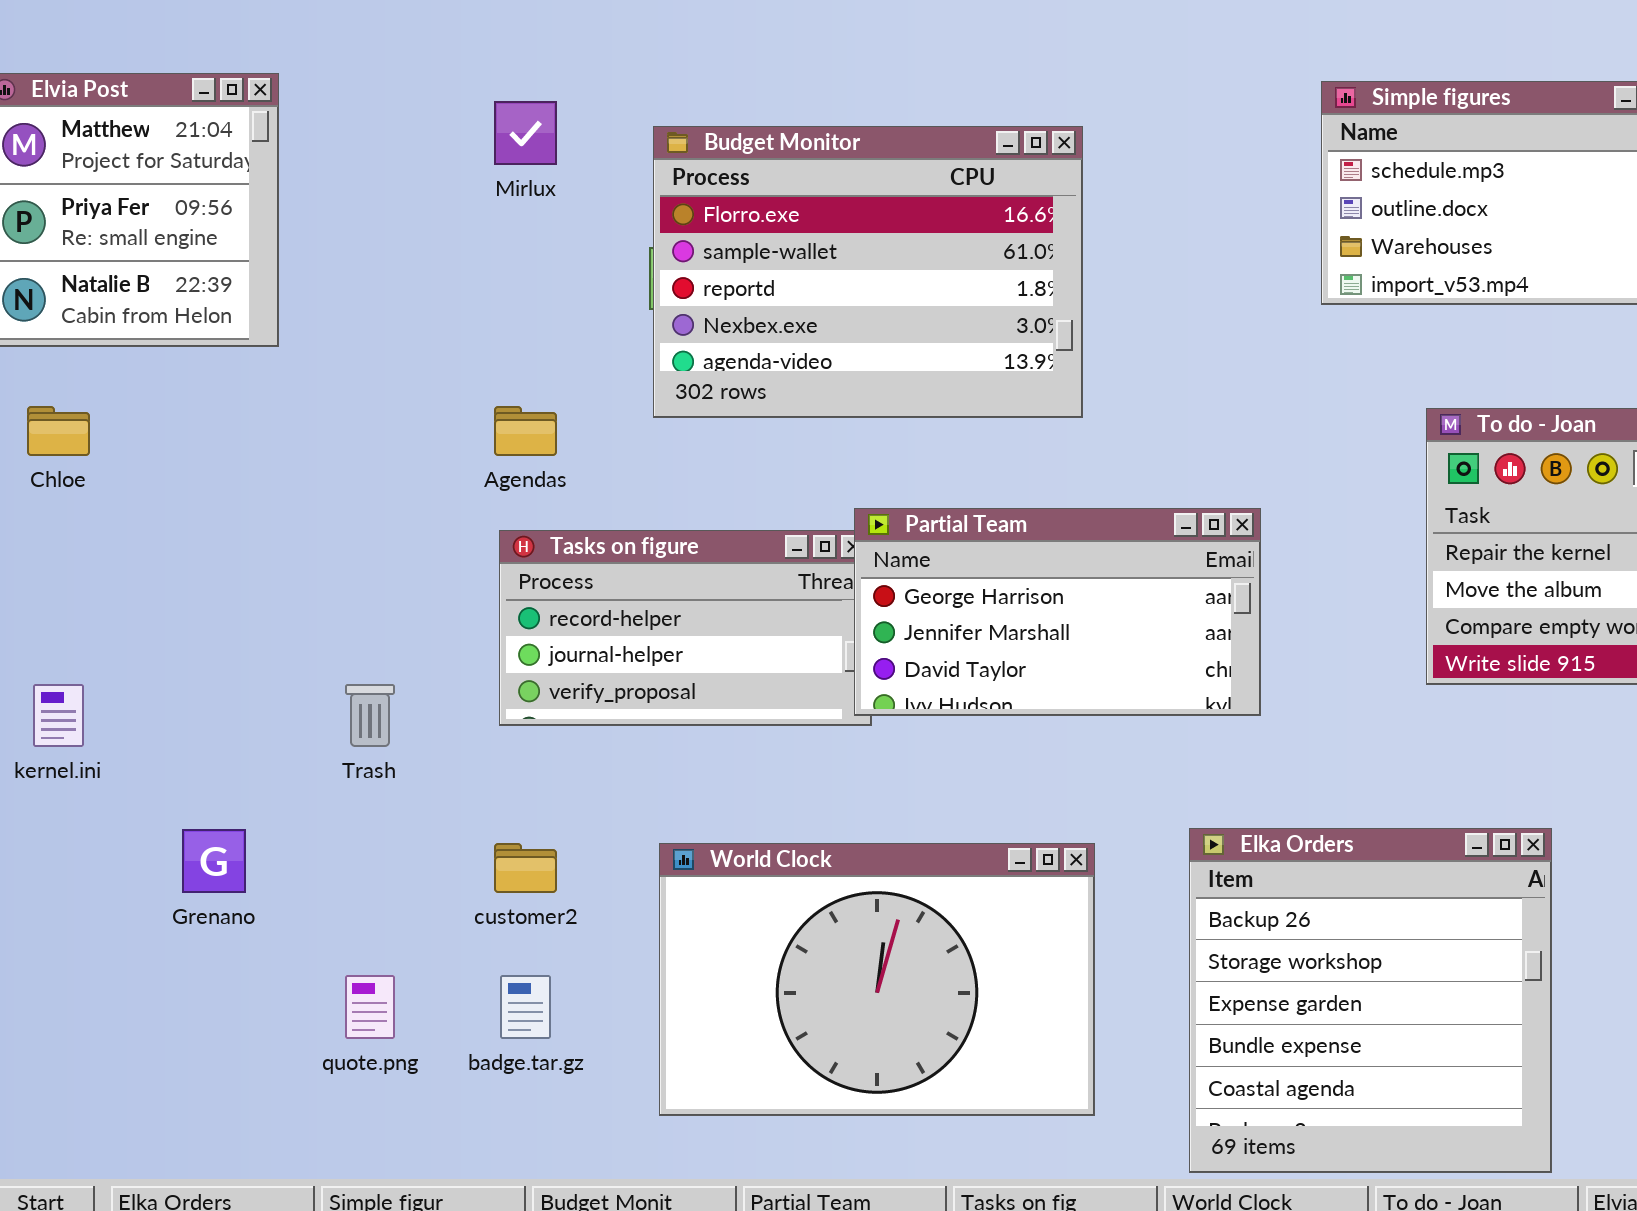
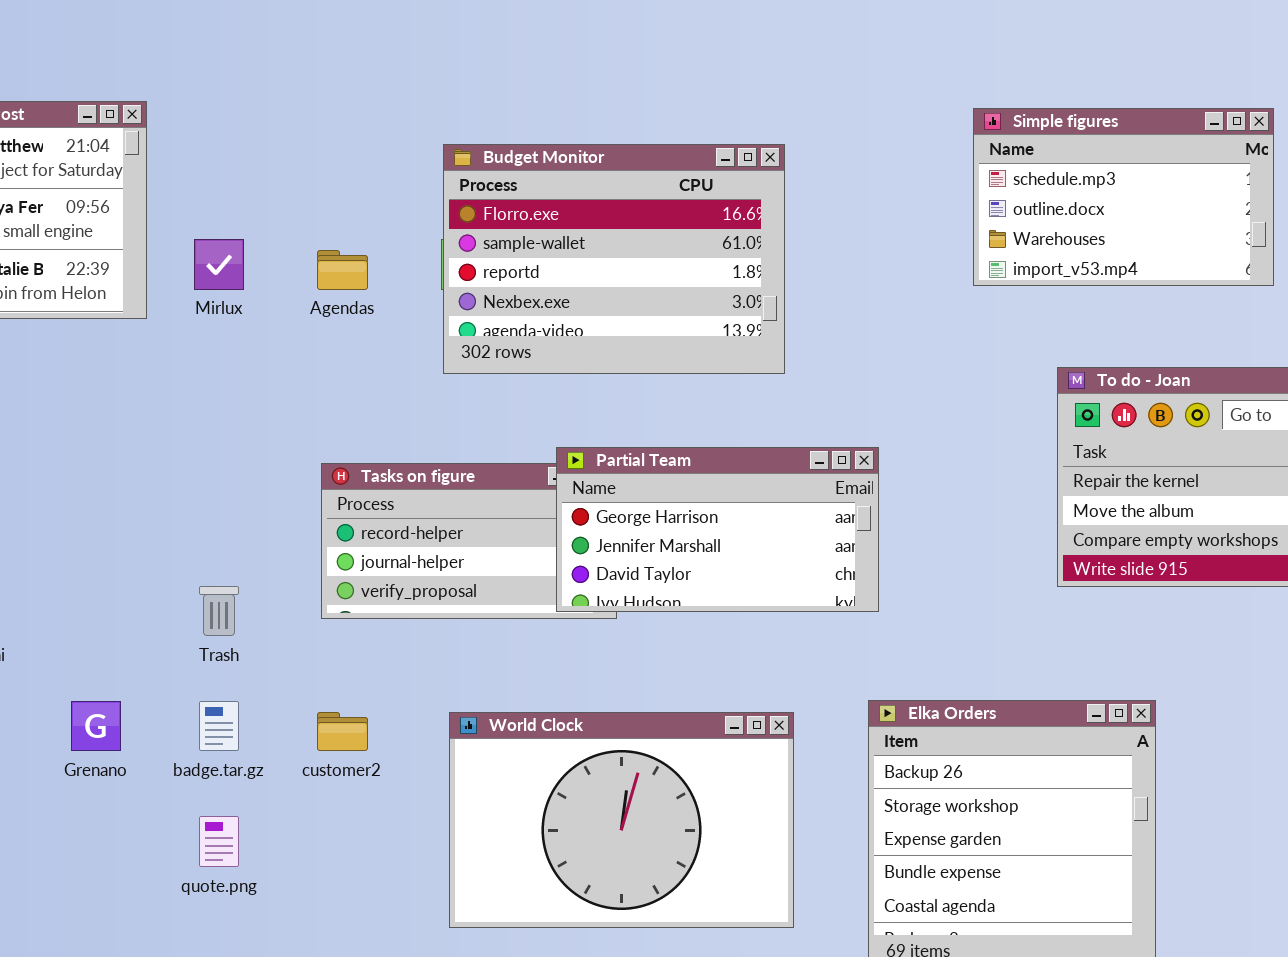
Mirlux: [494,101,557,165] -> [194,239,244,290], moved
Agendas: [494,406,557,456] -> [317,250,368,290], moved
Partial Team: [854,508,1261,716] -> [556,447,879,612], moved
badge.tar.gz: [500,975,551,1039] -> [199,701,239,751], moved

